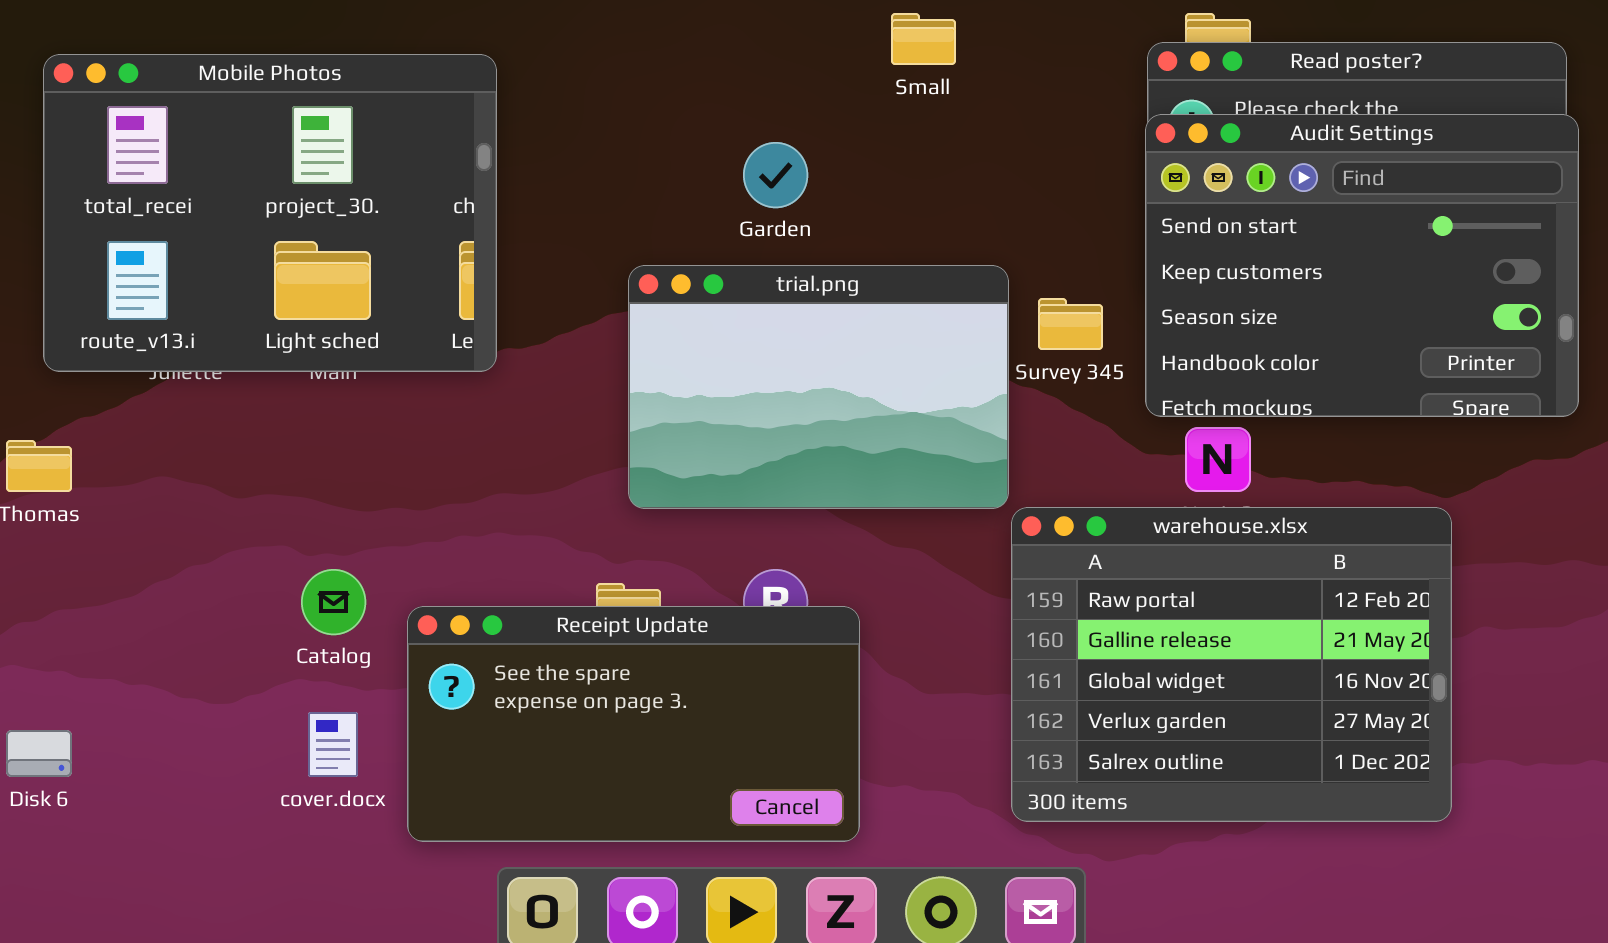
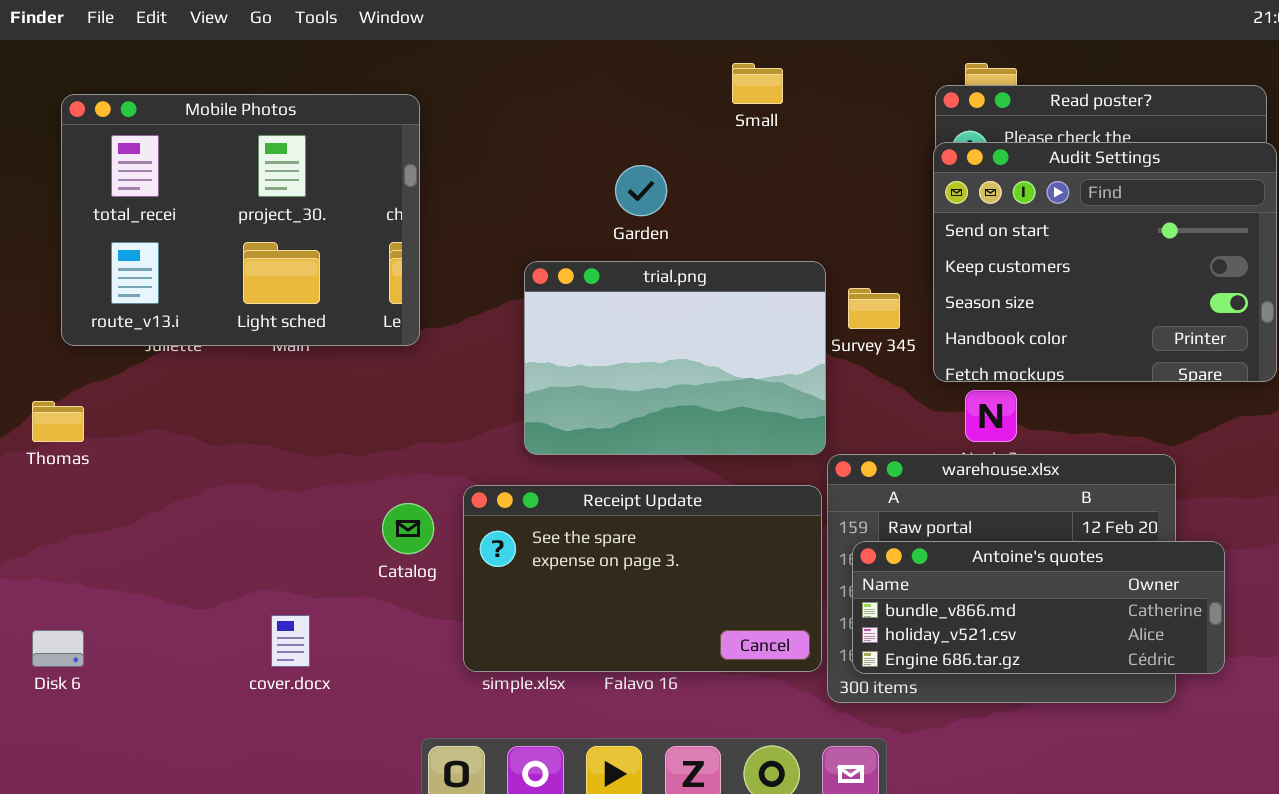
Catalog: [301,569,366,635] -> [382,503,434,554], moved
Receipt Update: [407,606,860,842] -> [463,485,822,672], moved
Antoine's quotes: none -> [852,541,1225,674], opened

